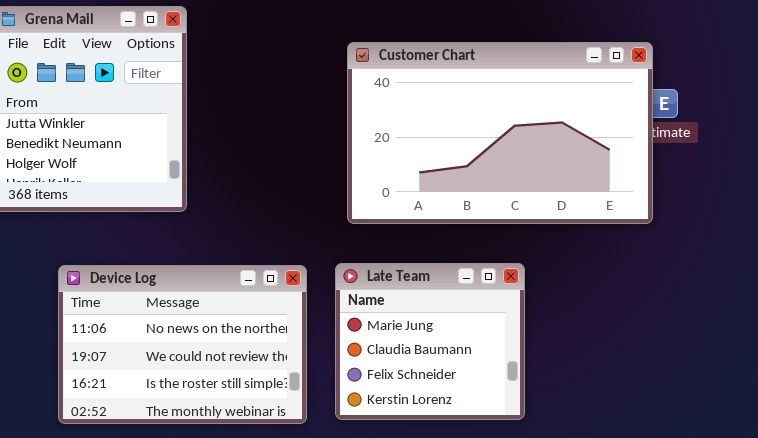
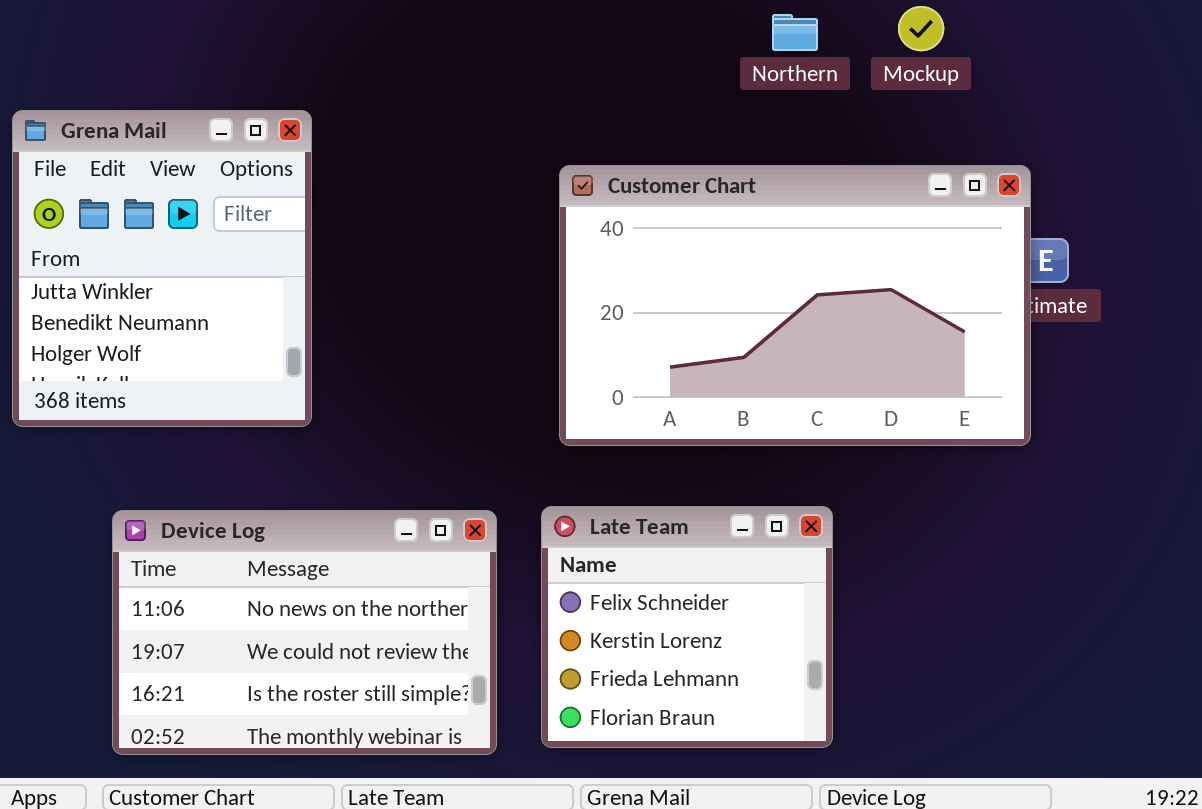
Late Team: [335,263,525,420] -> [541,506,833,748], scrolled down 2 rows

